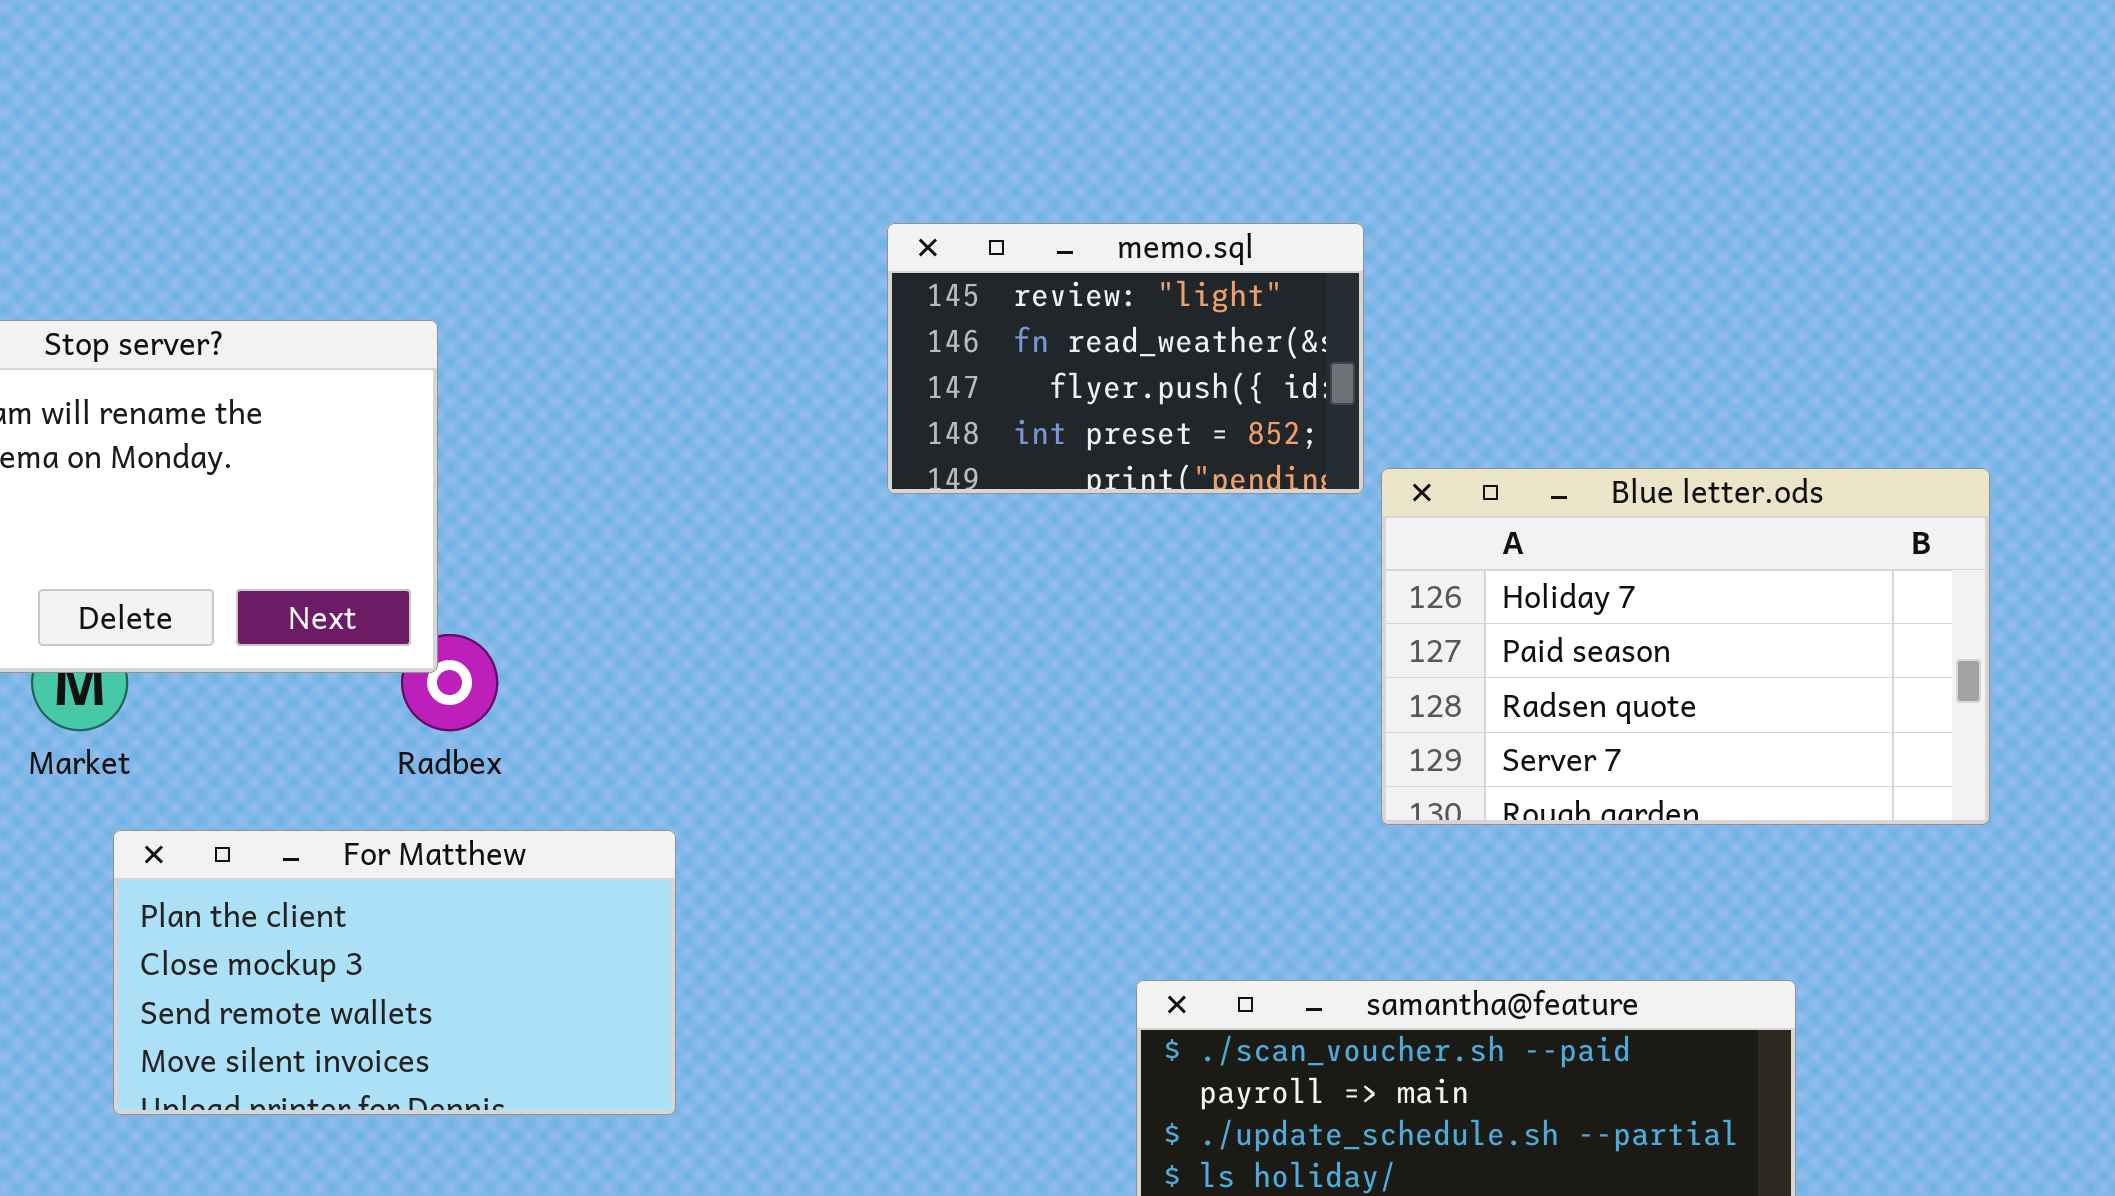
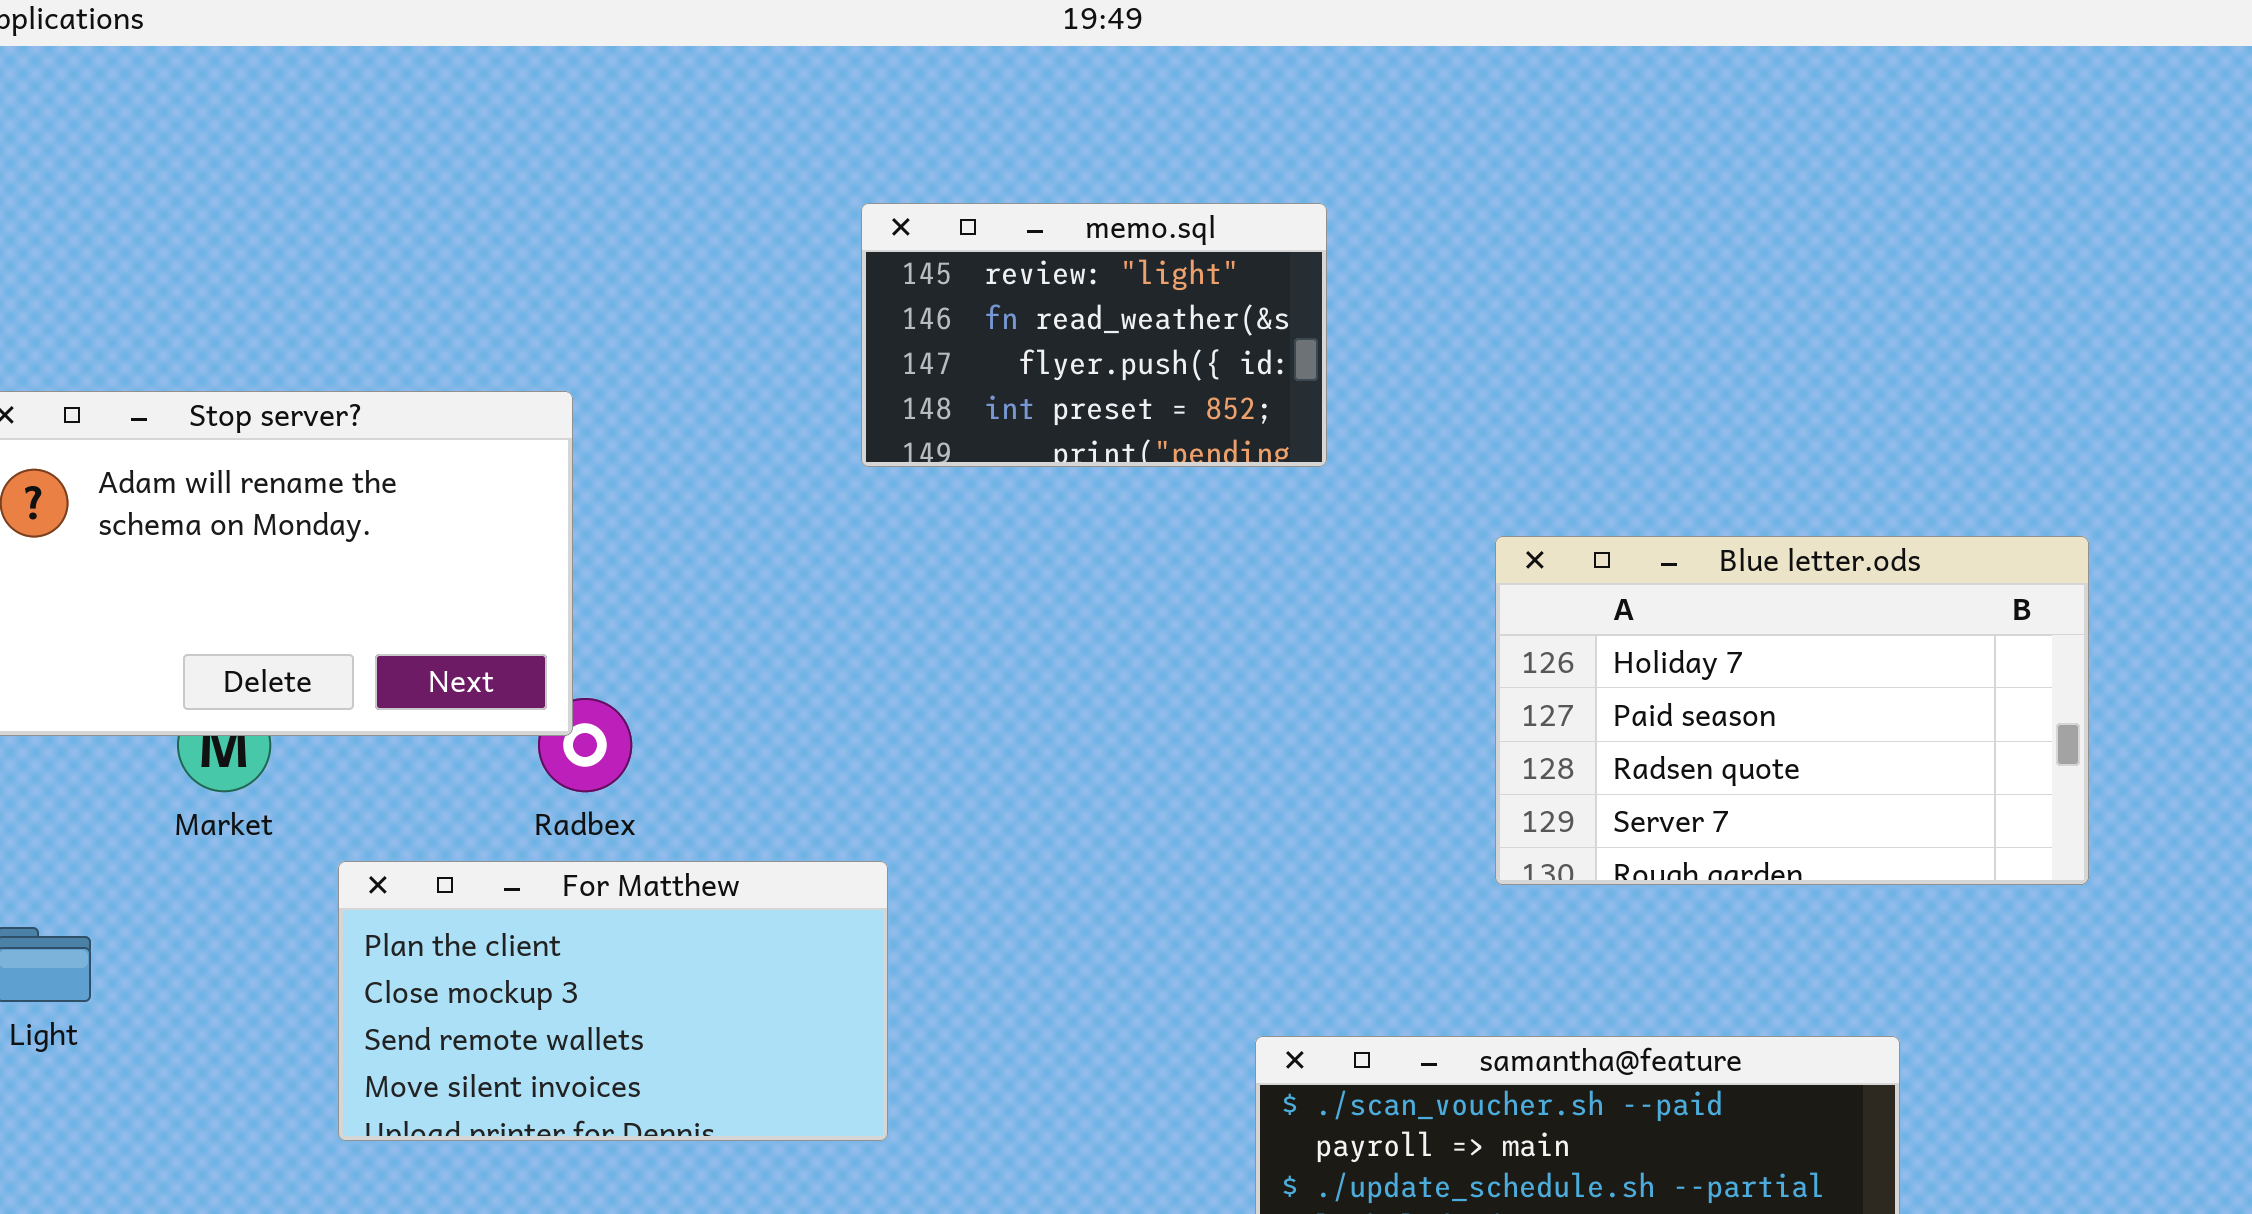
memo.sql: [887,223,1364,494] -> [861,203,1327,467], moved
For Matthew: [113,830,676,1115] -> [338,861,888,1141], moved

